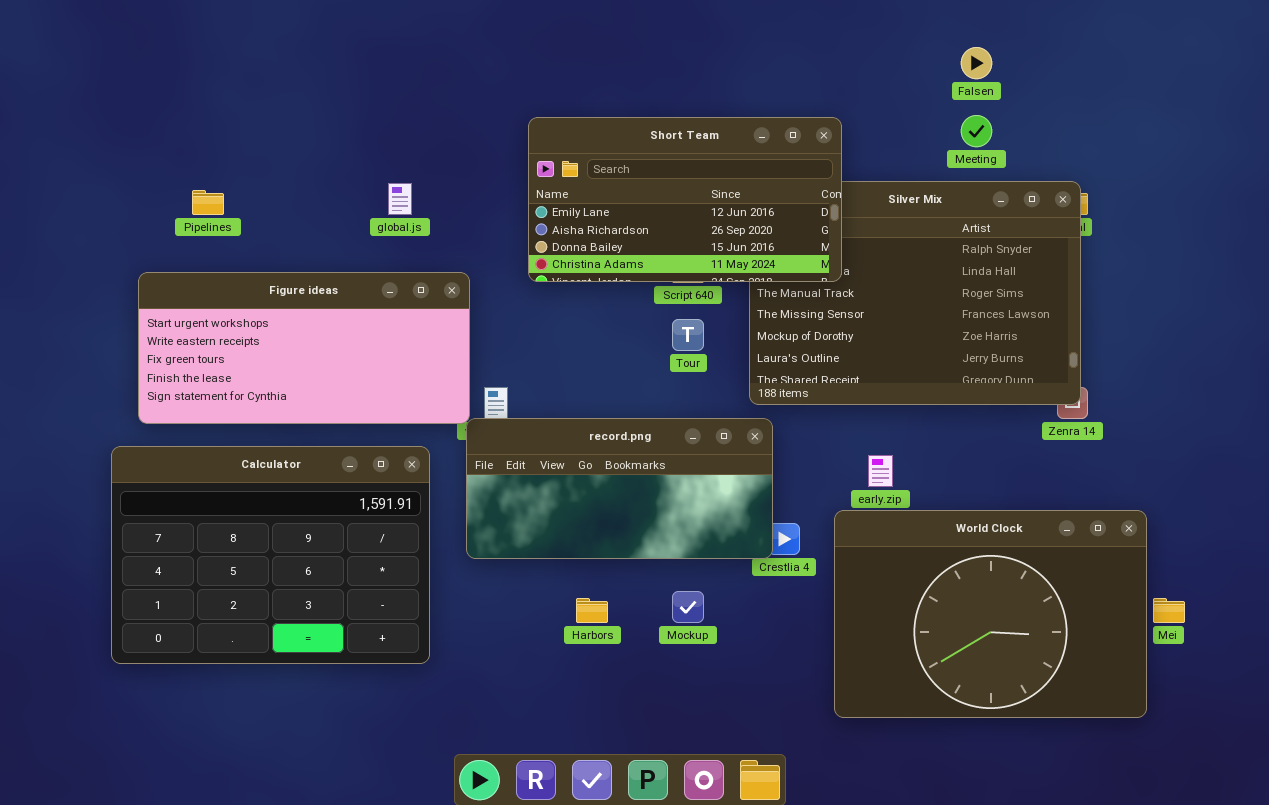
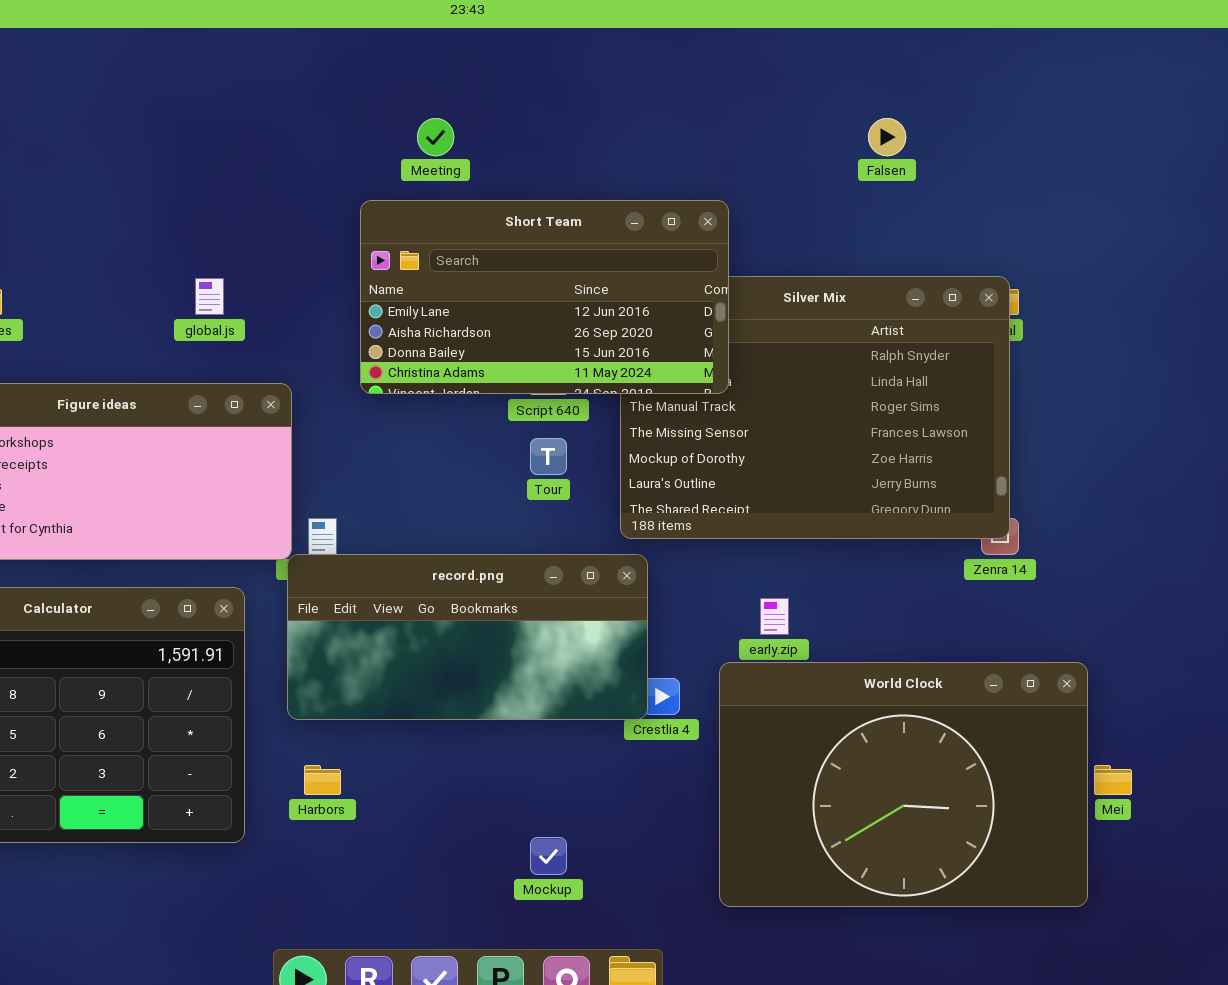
Meeting: [961,115,992,147] -> [417,118,454,156], moved
Mockup: [672,591,704,623] -> [530,837,567,875], moved
Harbors: [576,598,608,623] -> [304,765,341,795], moved

